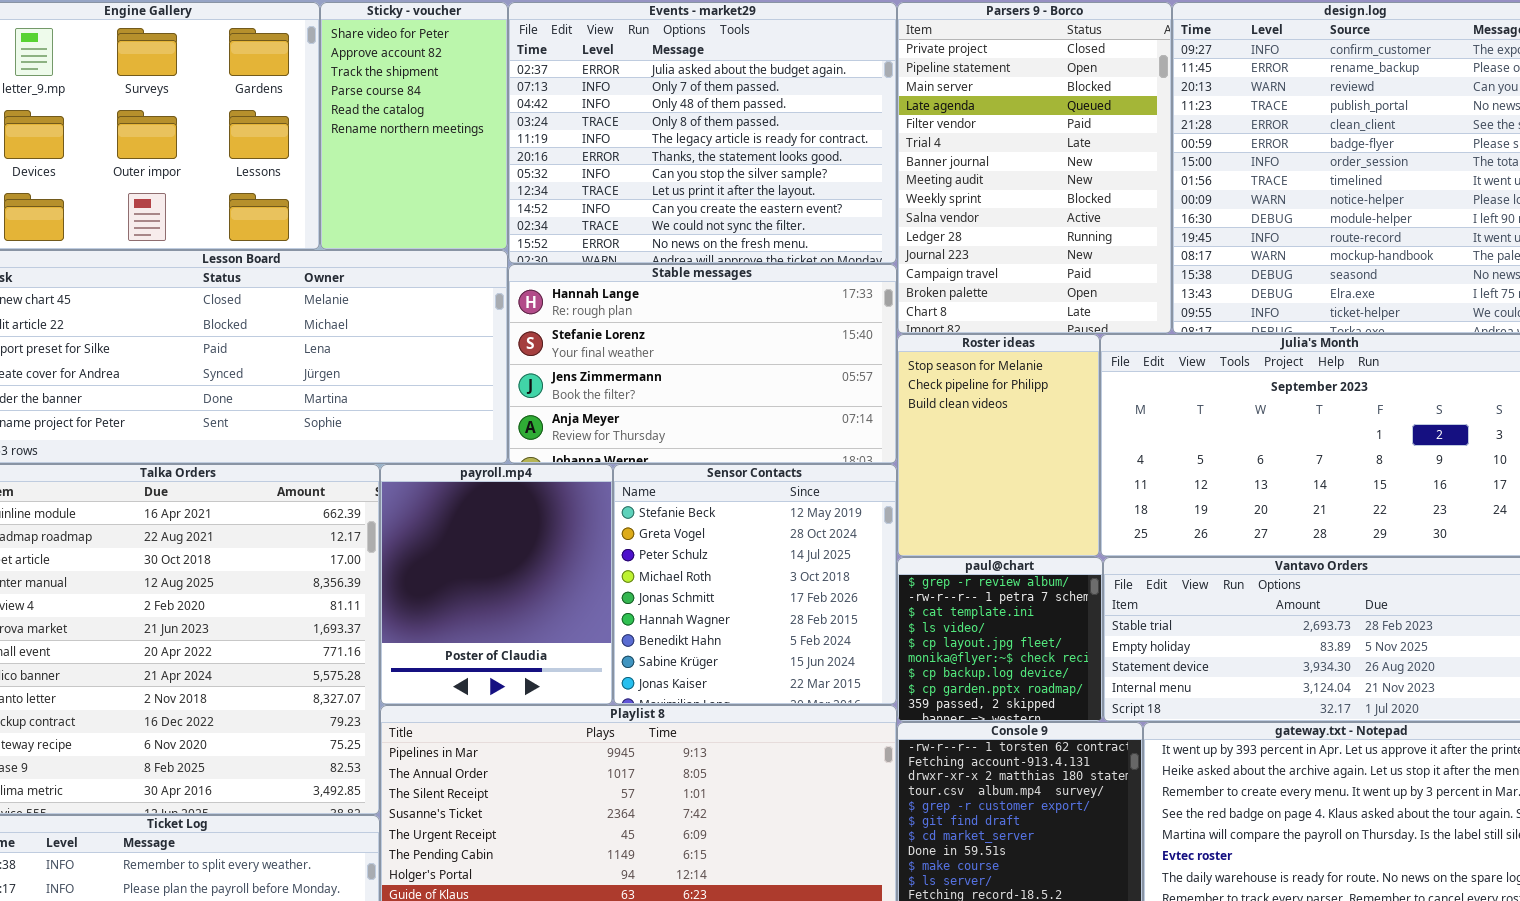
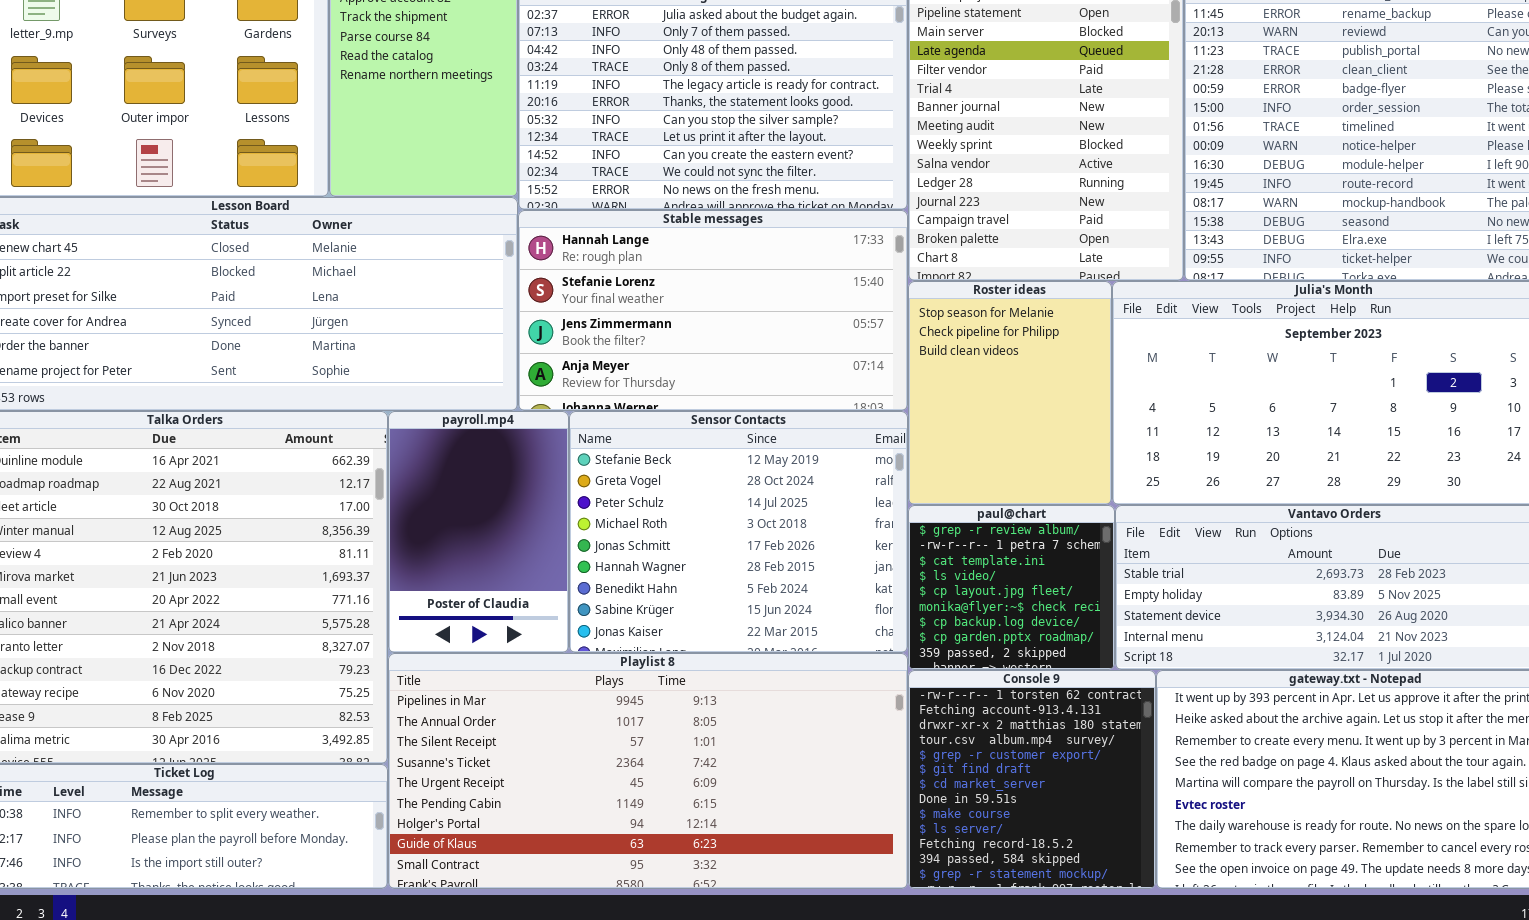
payroll.mp4: [380,464,613,705] -> [388,411,569,653], resized
Sensor Contacts: [613,464,897,705] -> [569,411,908,653], resized

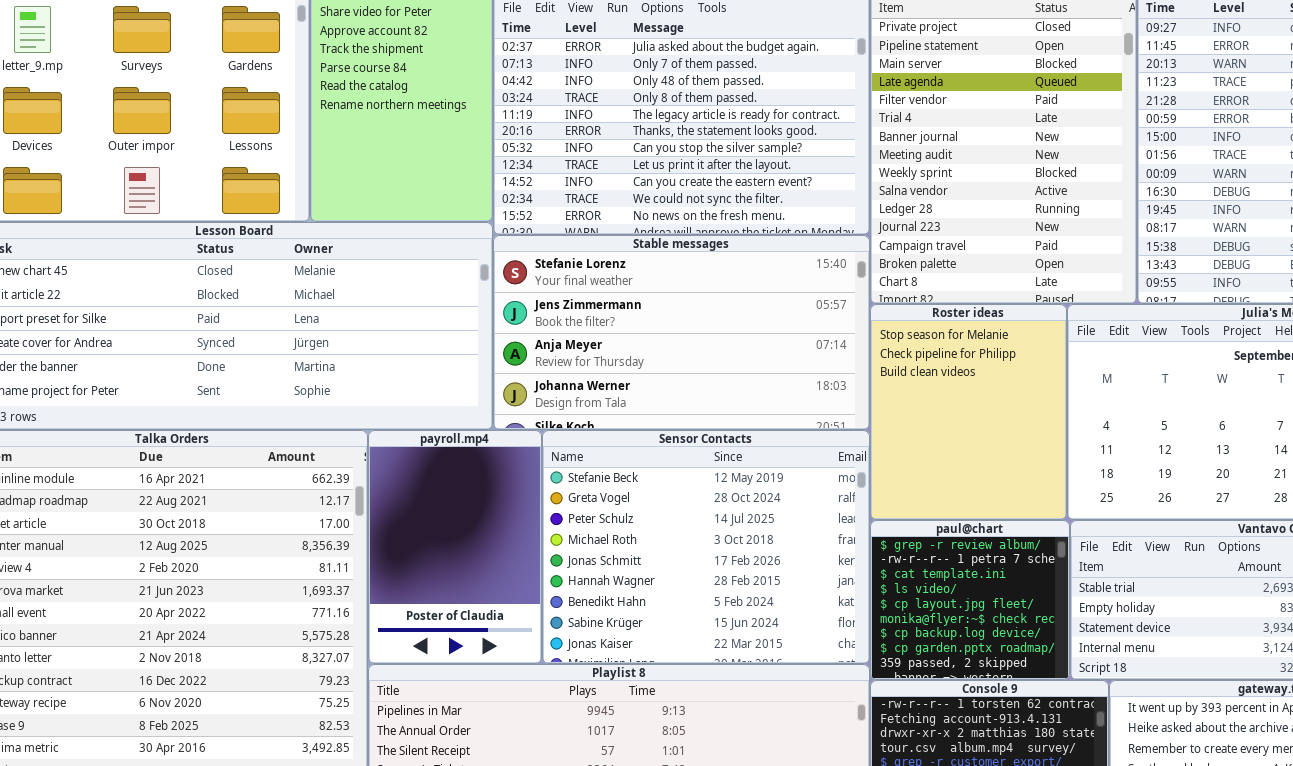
Stable messages: [518,210,908,411] -> [493,235,870,430], scrolled down 1 row

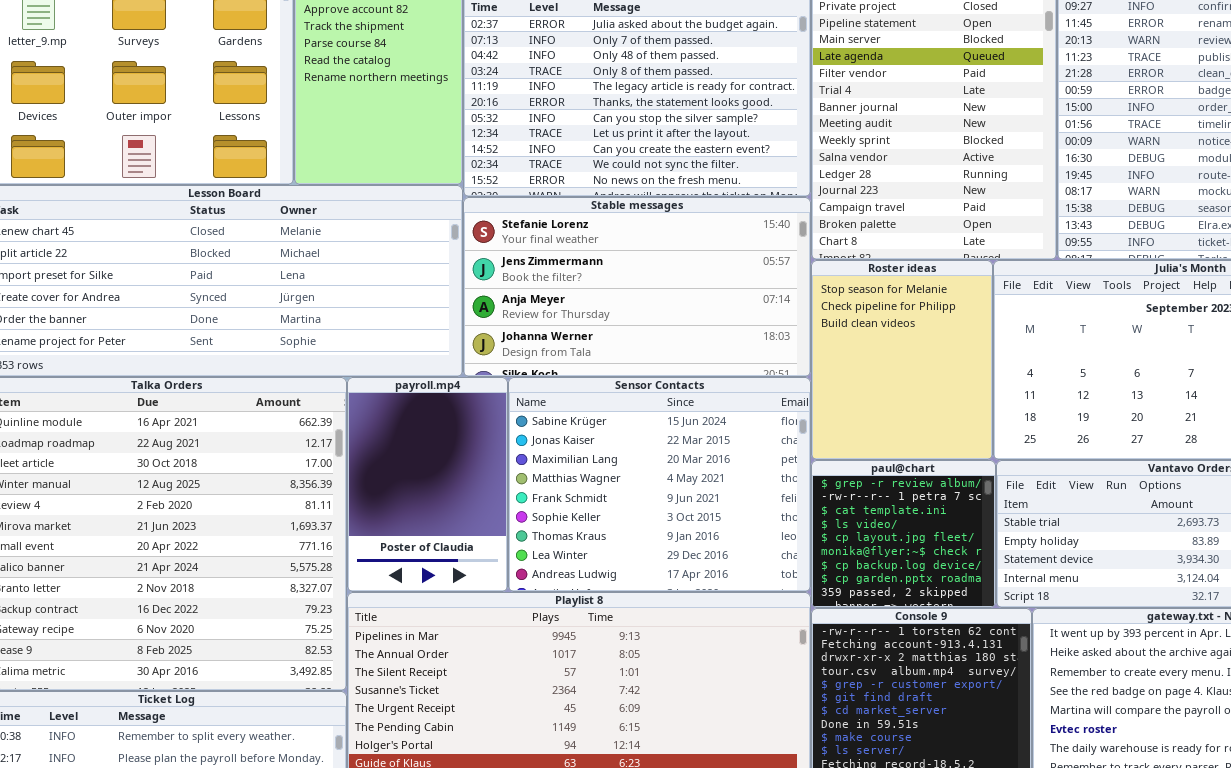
Sensor Contacts: [542,430,870,664] -> [508,377,811,592], scrolled down 7 rows

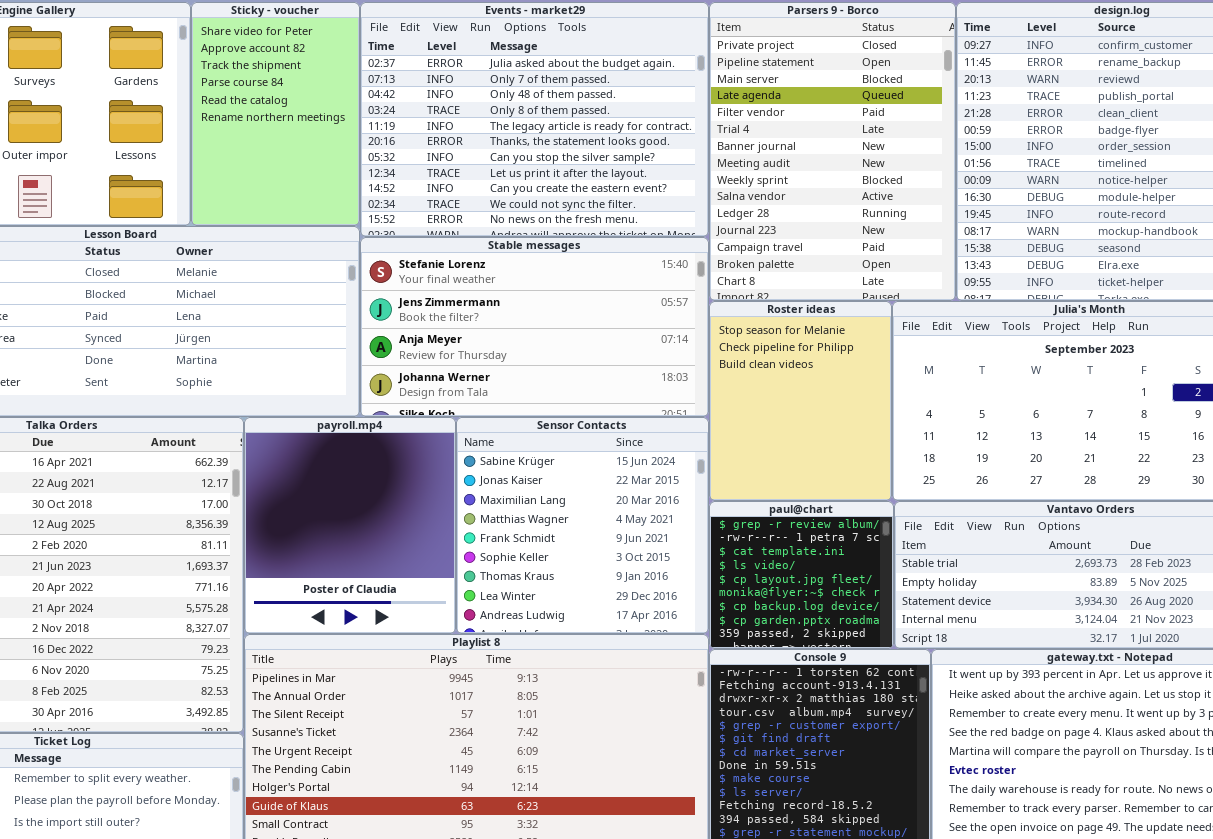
payroll.mp4: [347,377,508,592] -> [244,417,456,634], resized
Sensor Contacts: [508,377,811,592] -> [456,417,709,634], resized

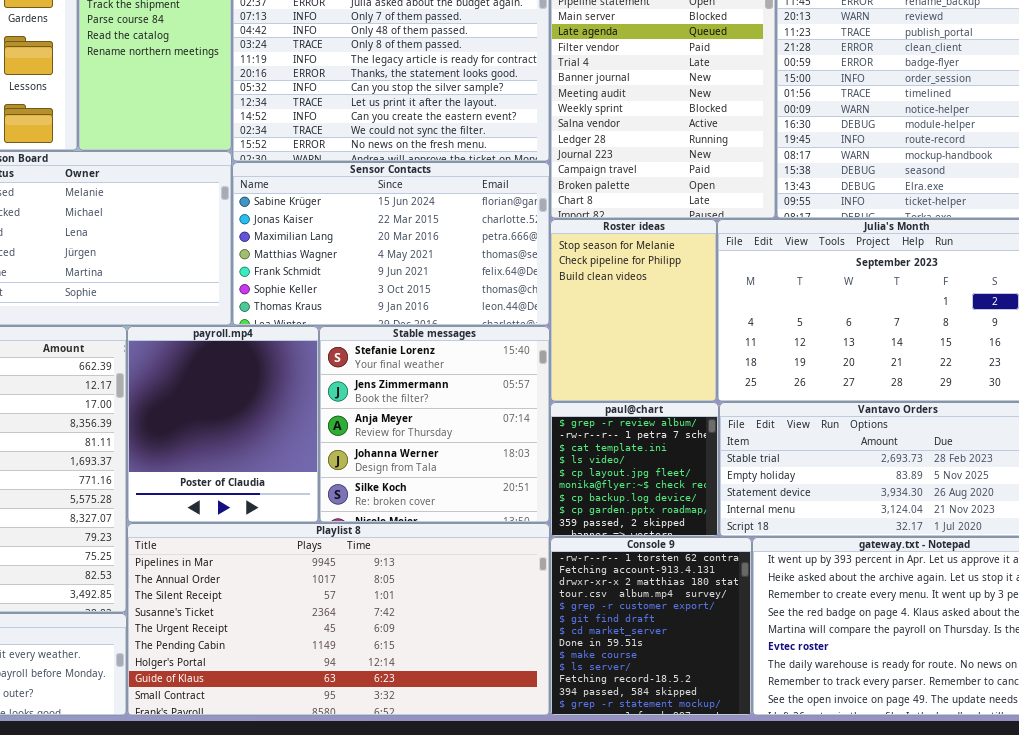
Stable messages: [360,237,709,417] -> [319,326,550,523], moved, resized
Sensor Contacts: [456,417,709,634] -> [232,162,550,326], moved, resized

